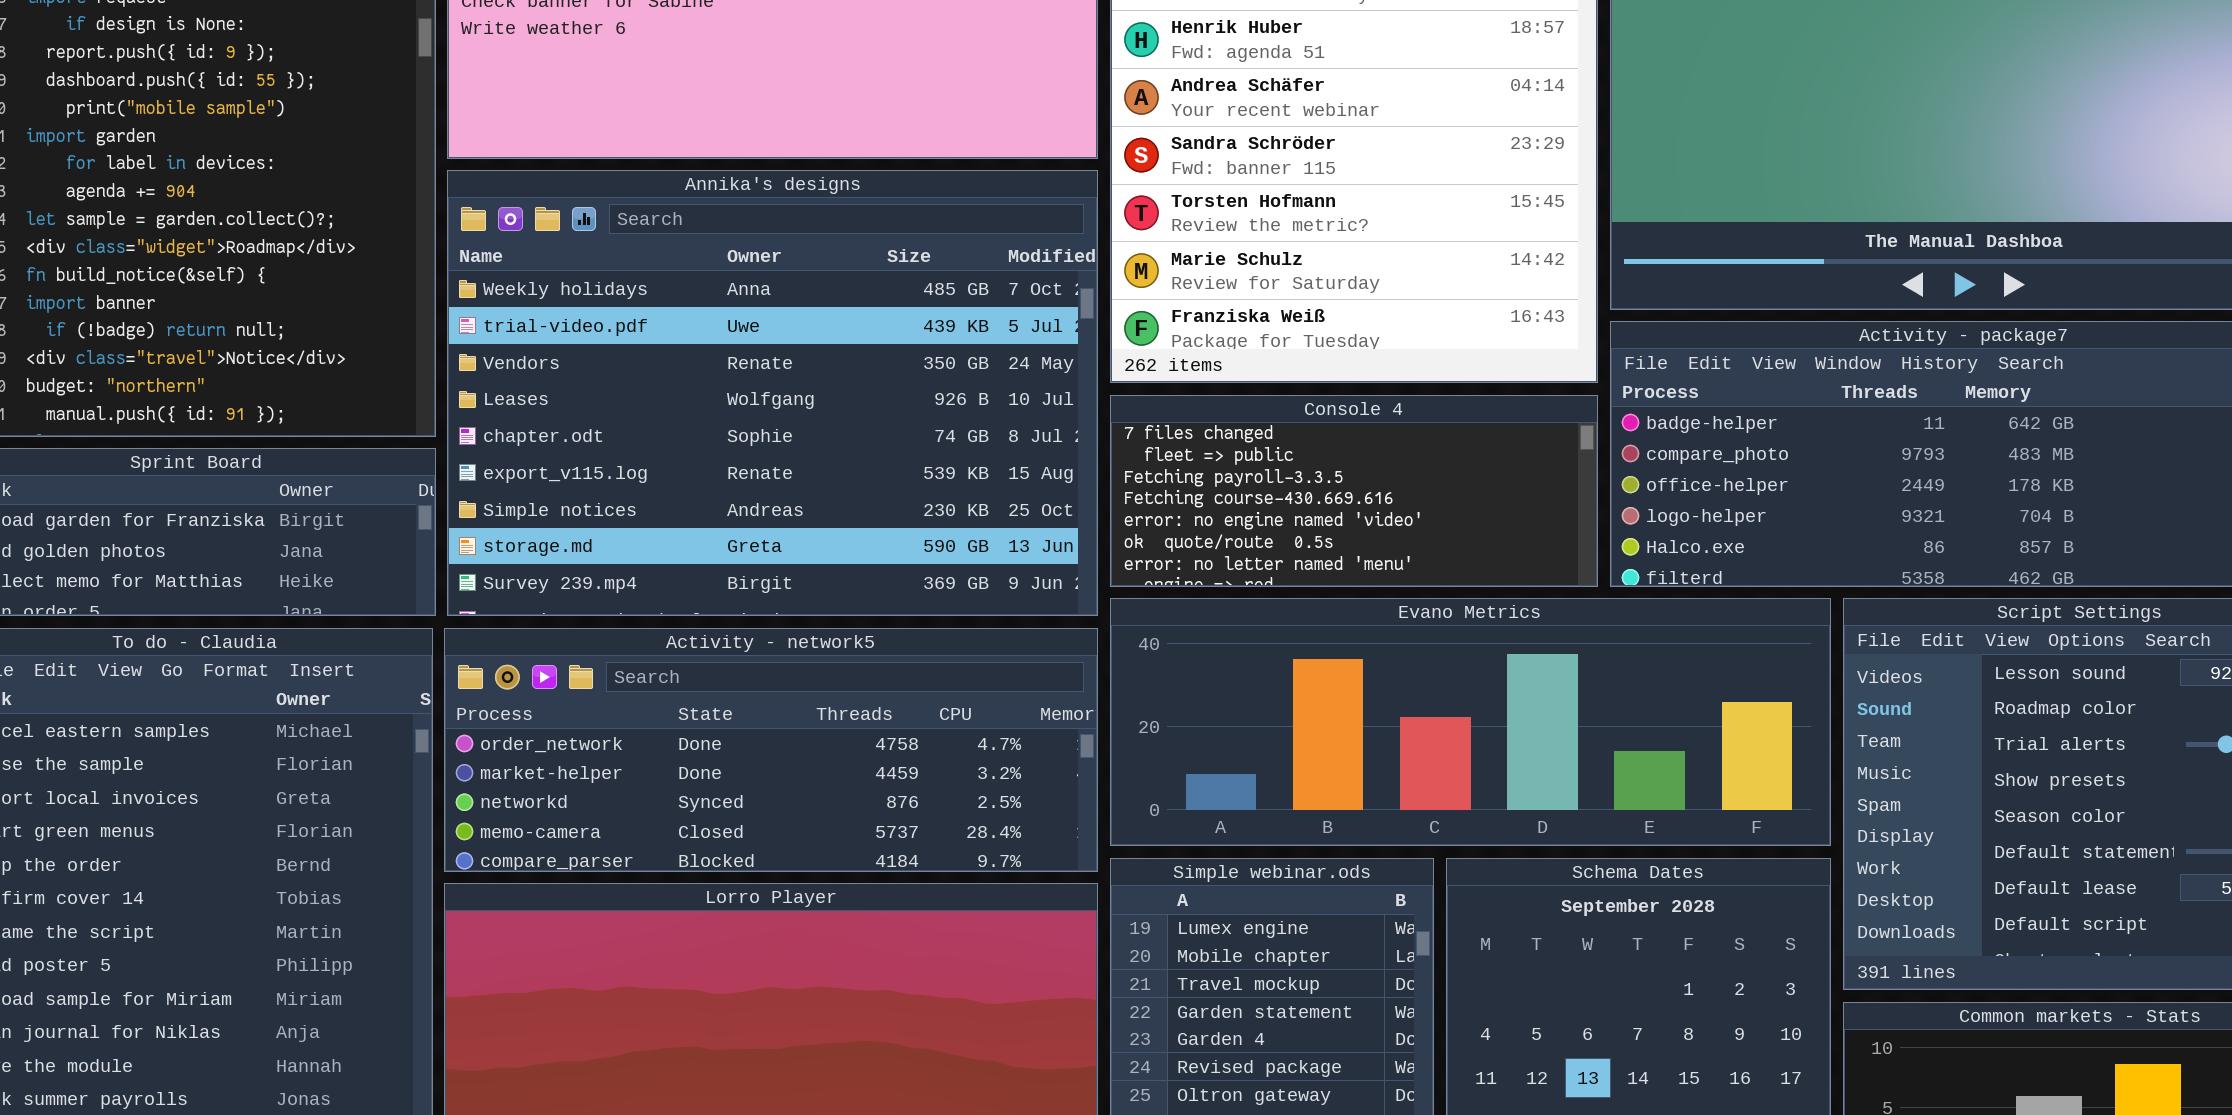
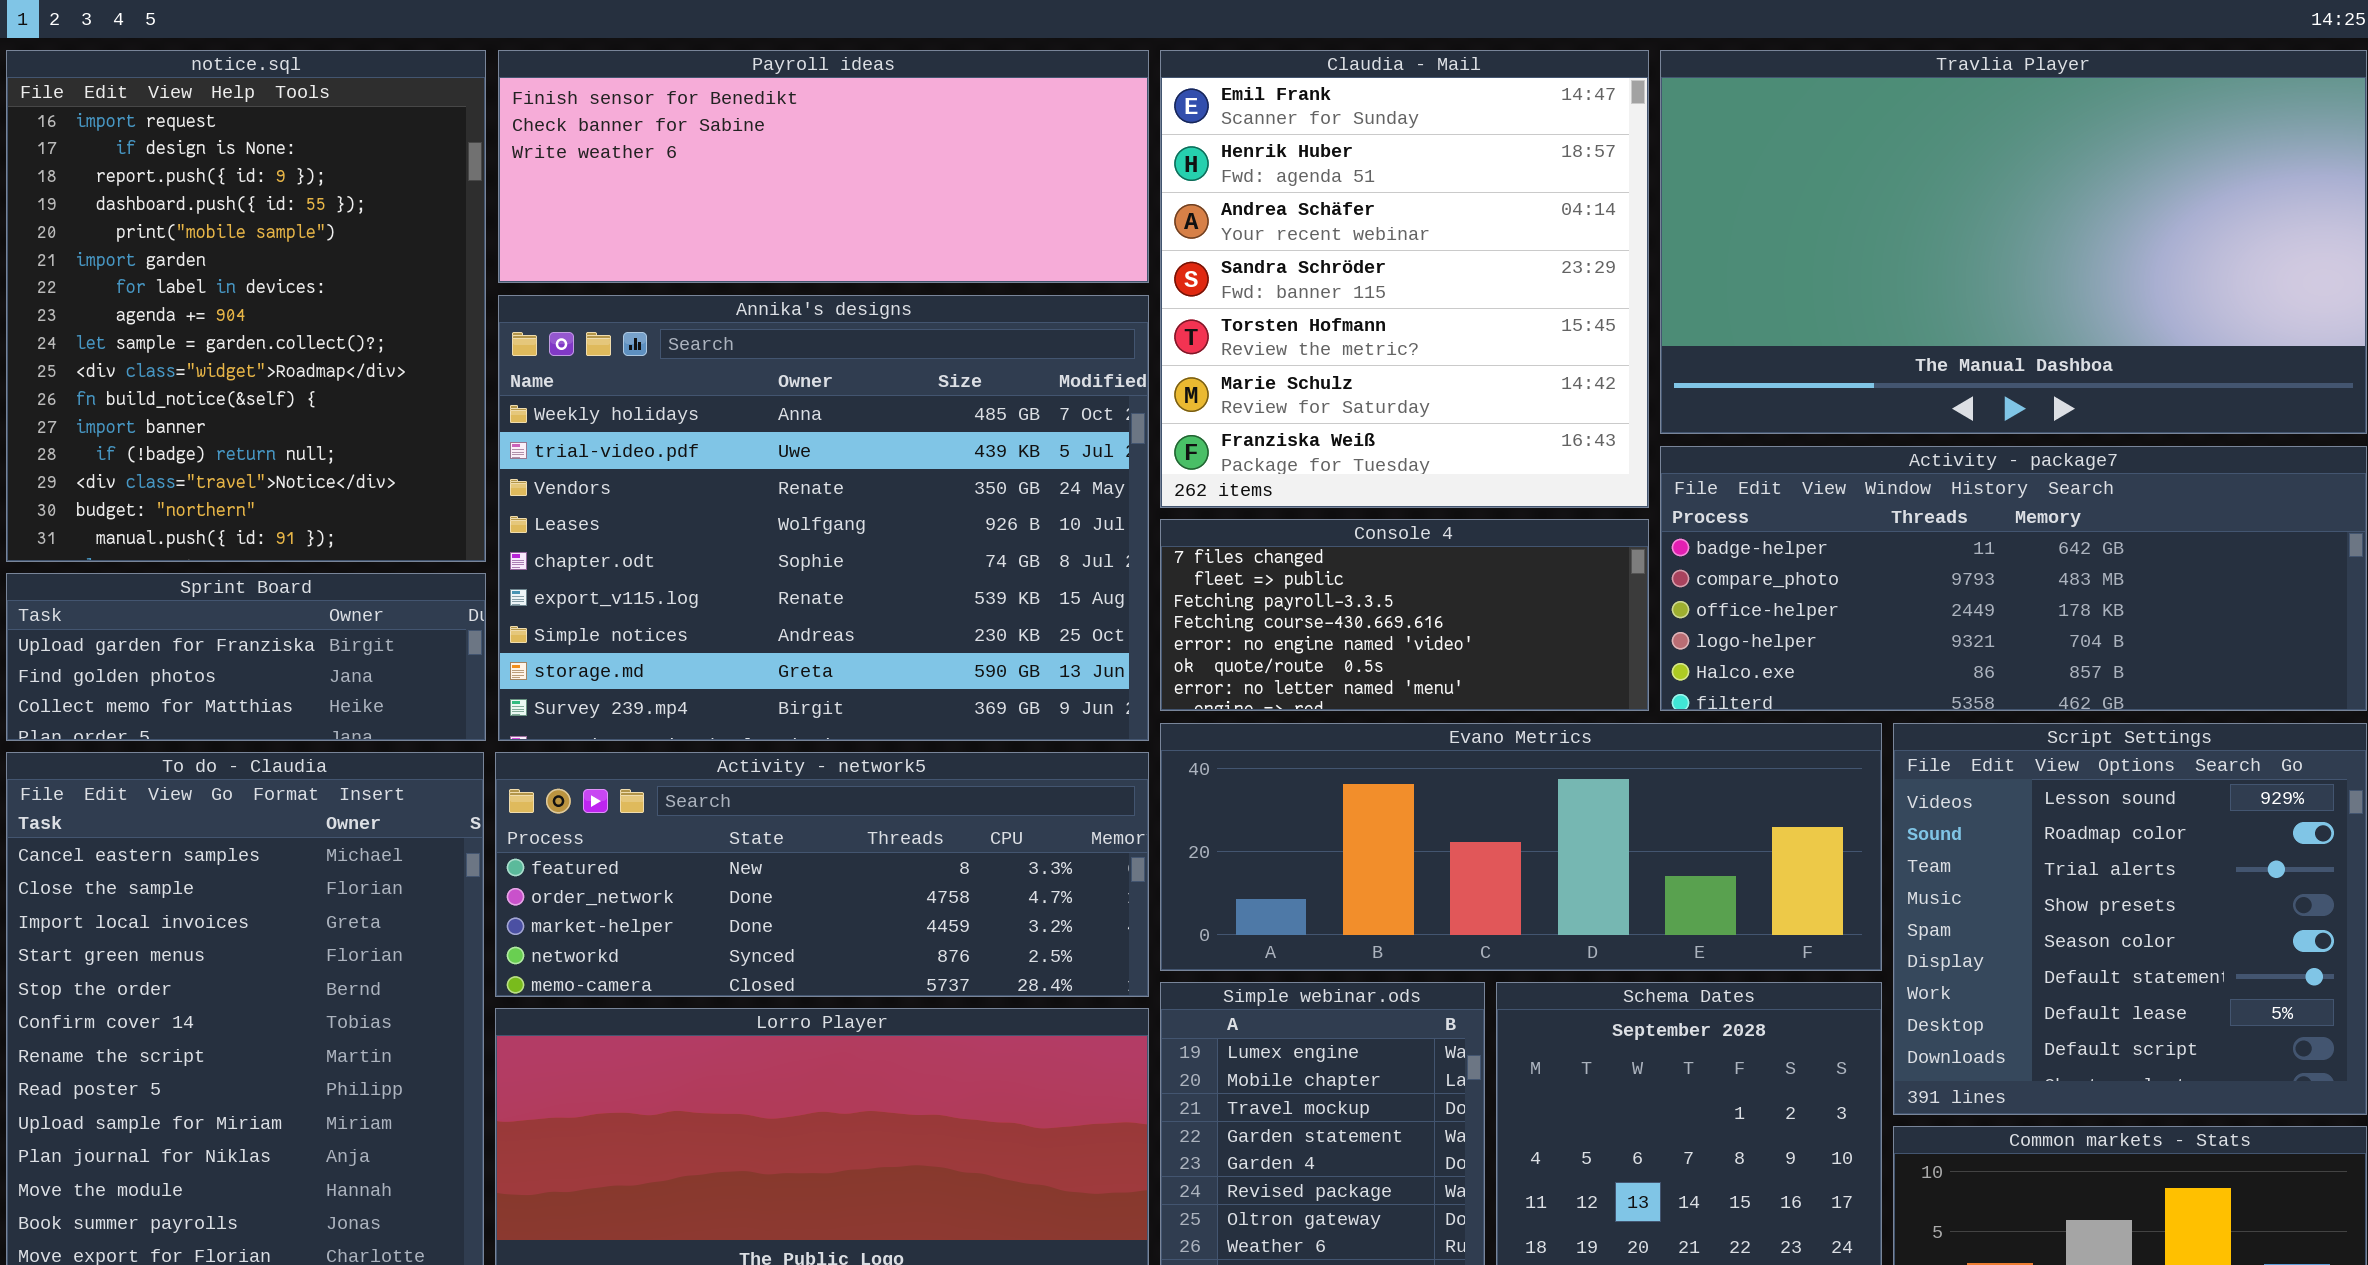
Activity - network5: [444,628,1098,872] -> [495,752,1149,997], scrolled up 1 row

